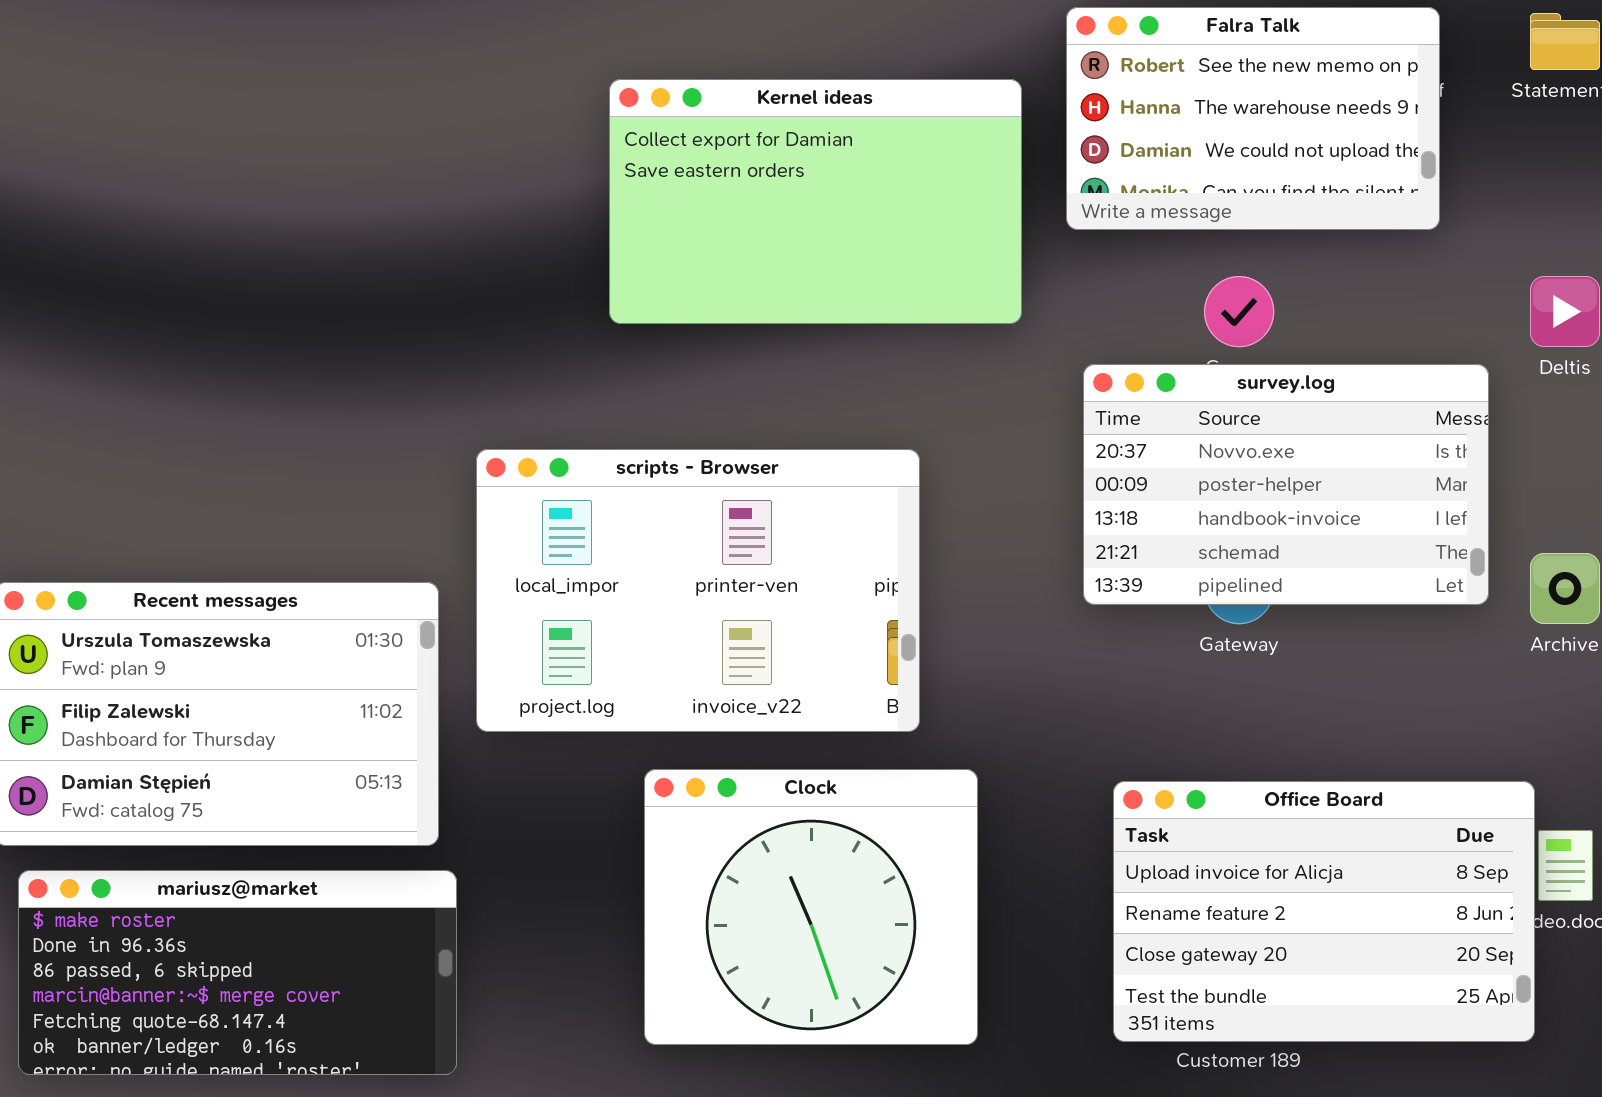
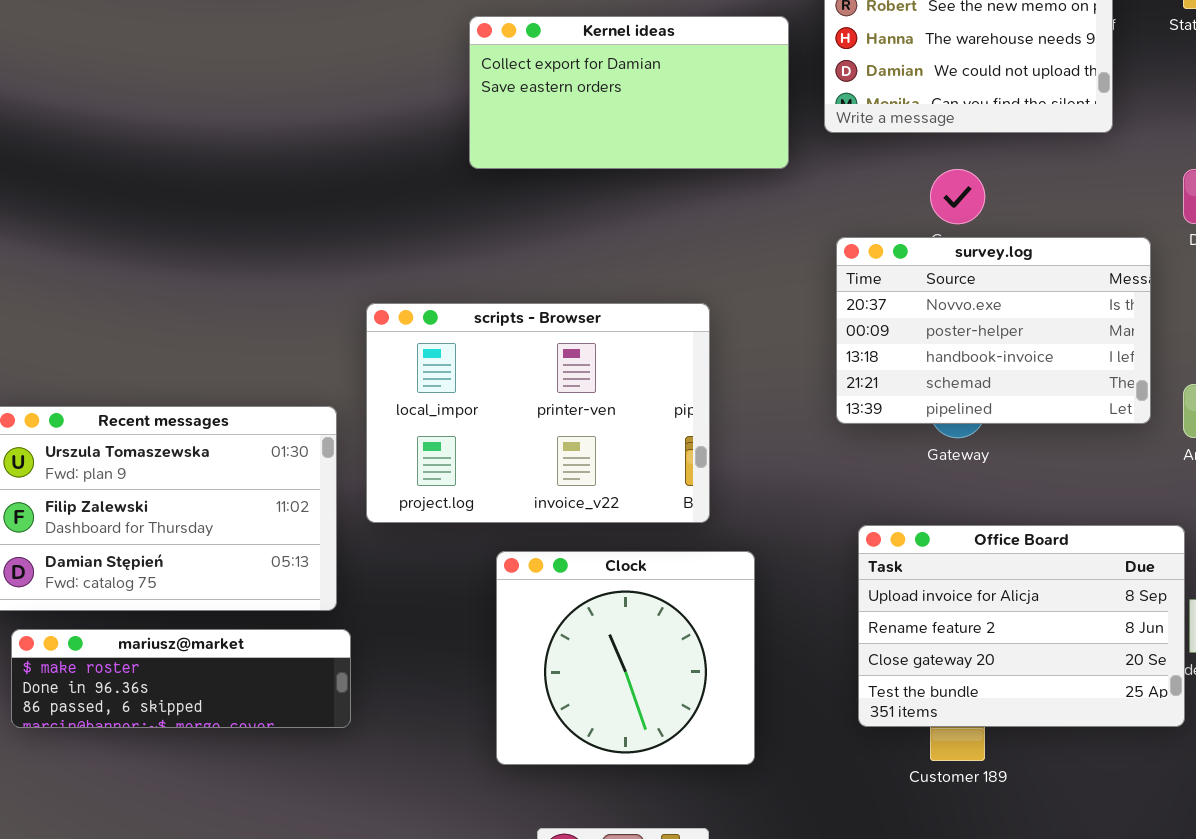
Kernel ideas: [609,79,1022,324] -> [469,16,789,169], resized
Office Board: [1113,781,1535,1042] -> [858,525,1185,727], moved
mariusz@market: [18,870,457,1075] -> [11,629,351,728], resized

